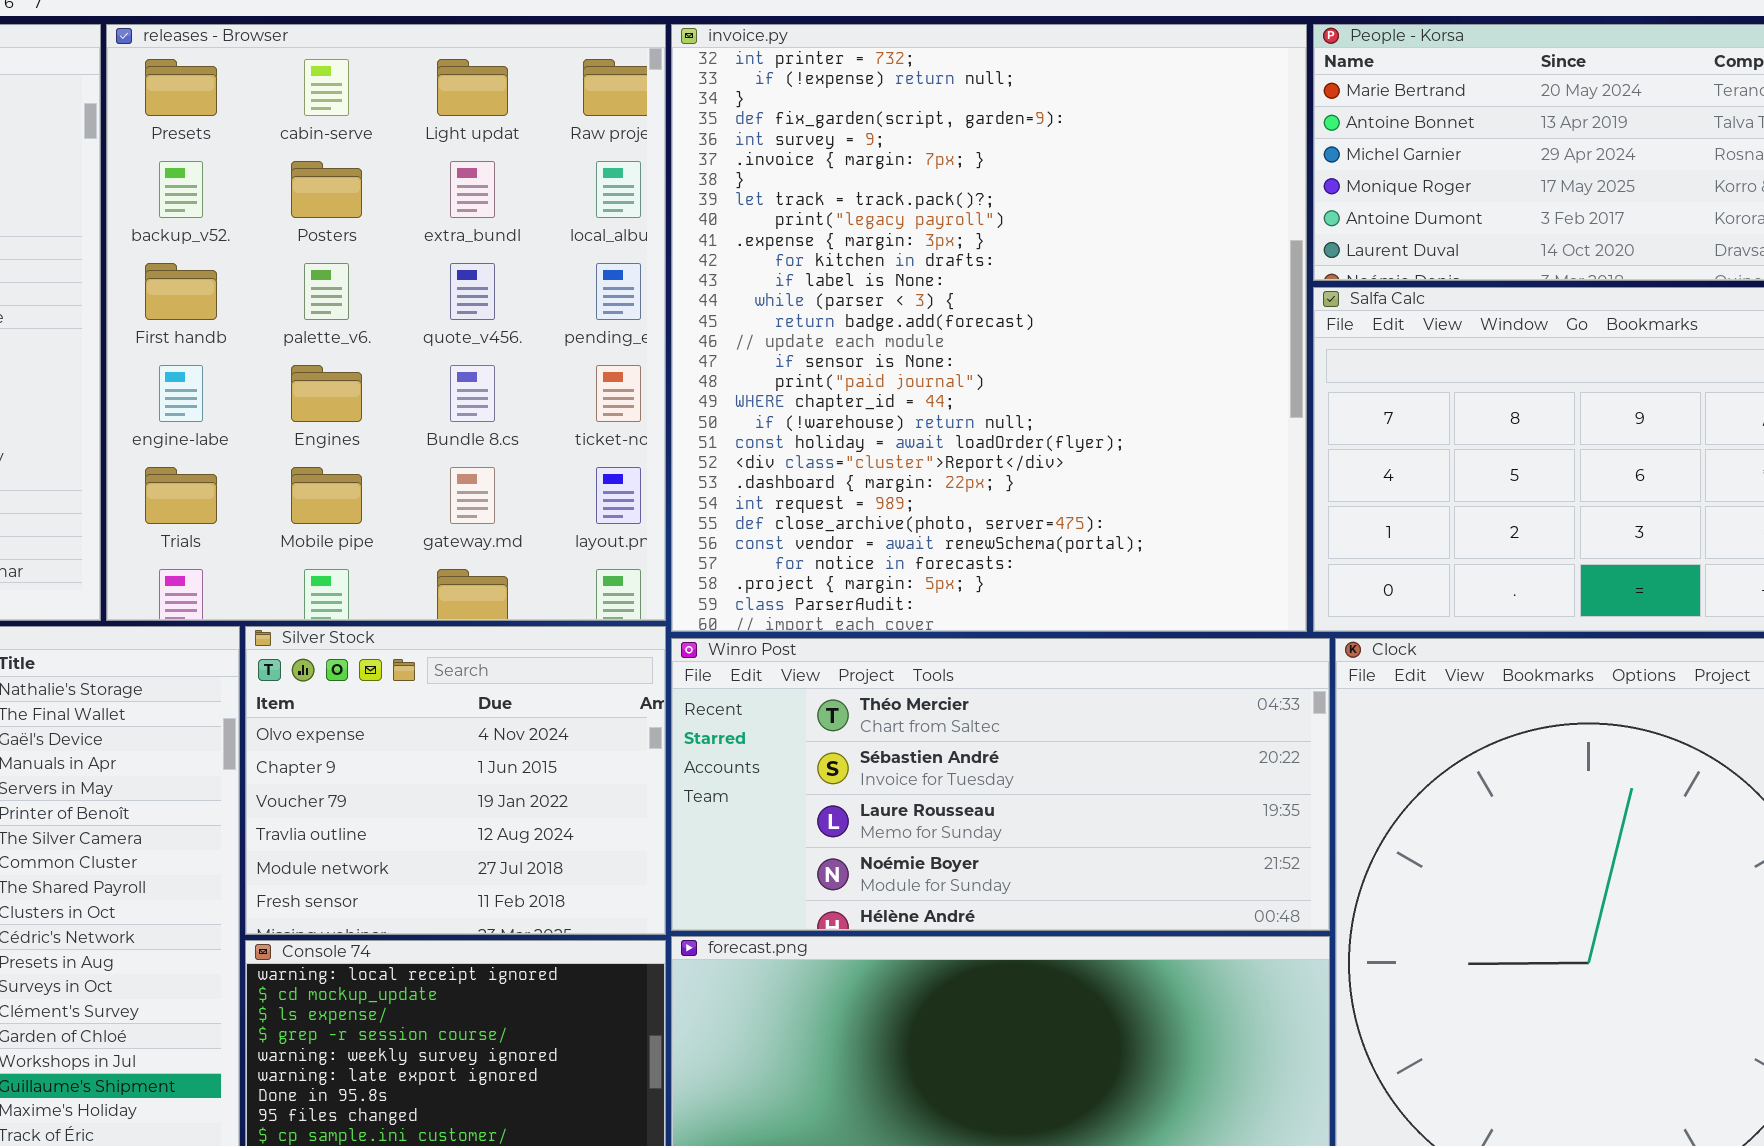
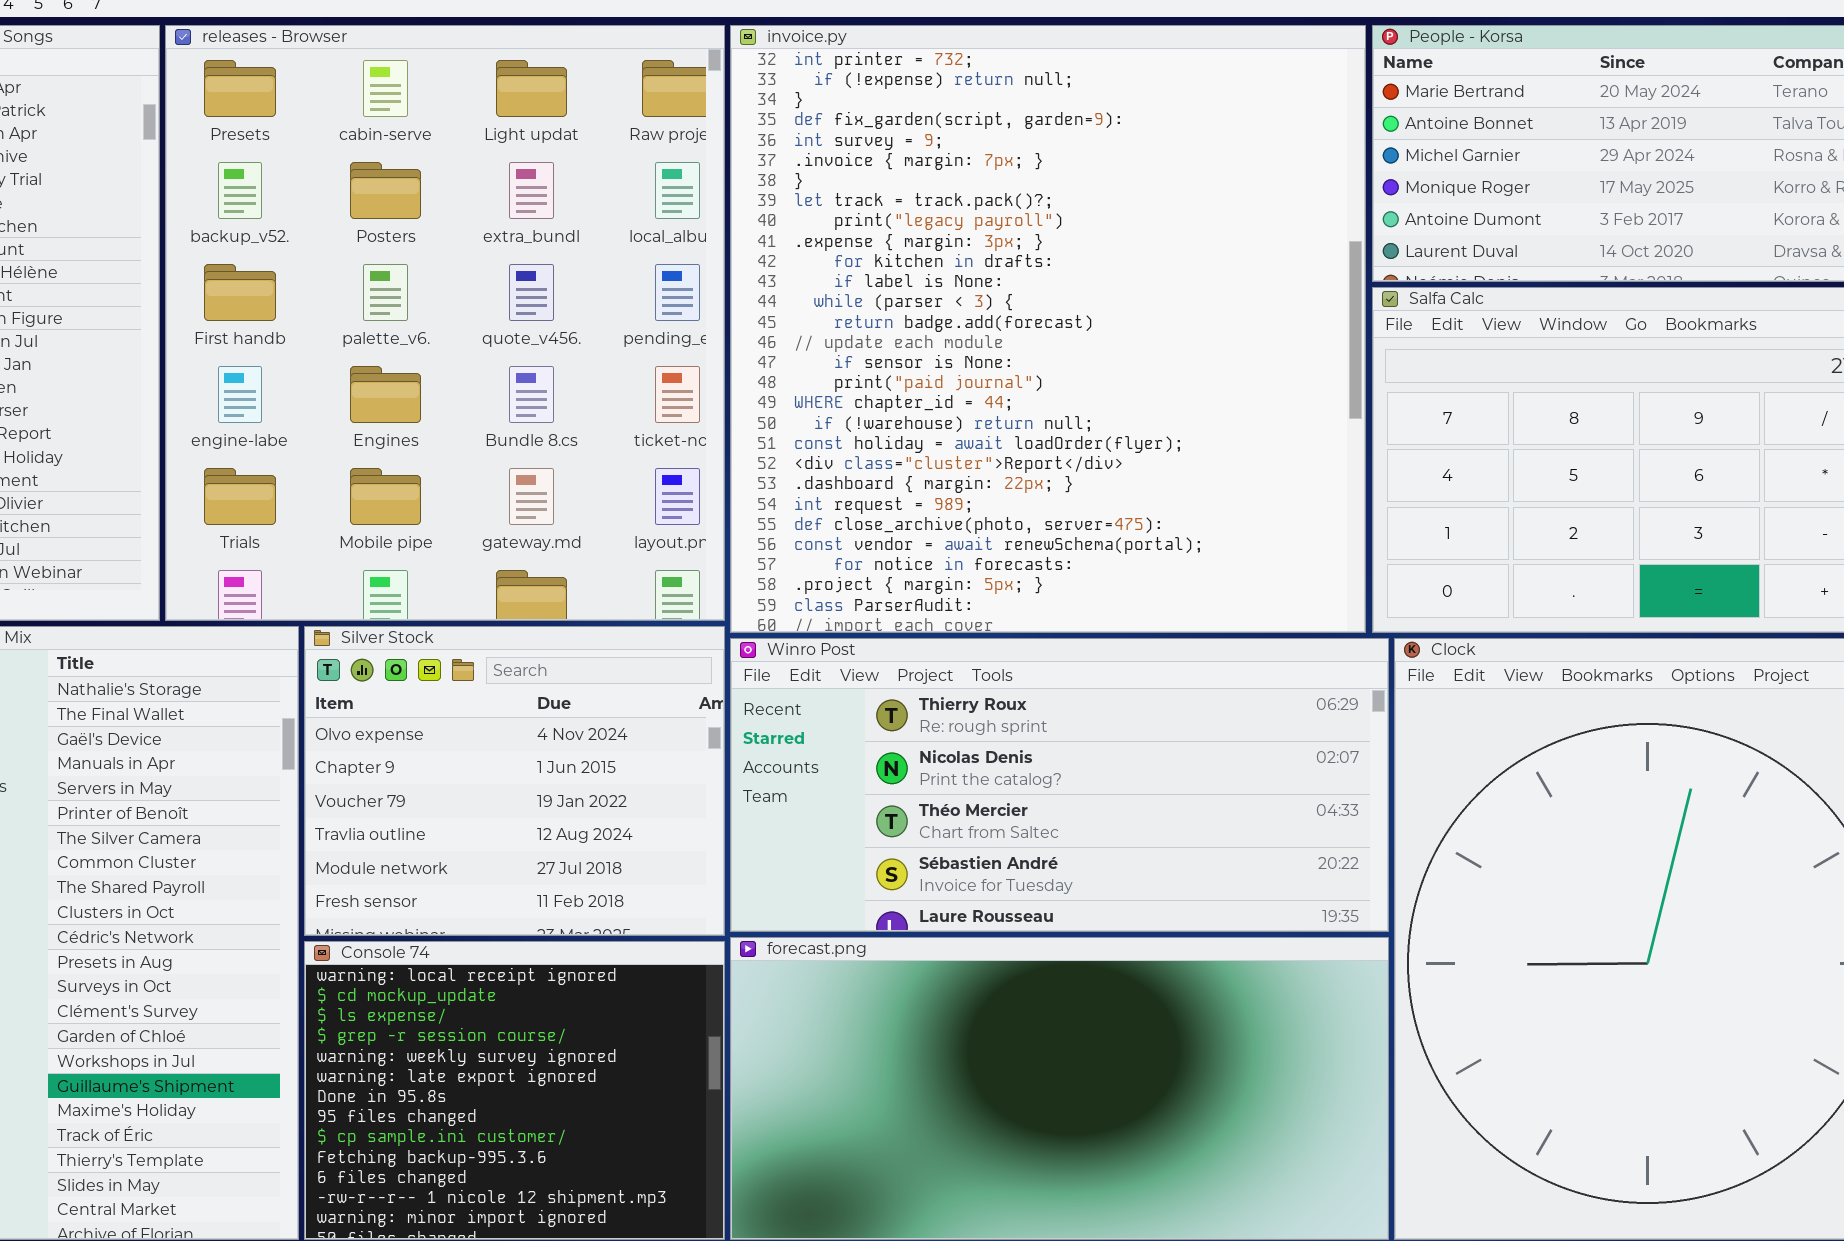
Winro Post: [671,638,1330,931] -> [730,638,1389,932], scrolled up 2 rows

